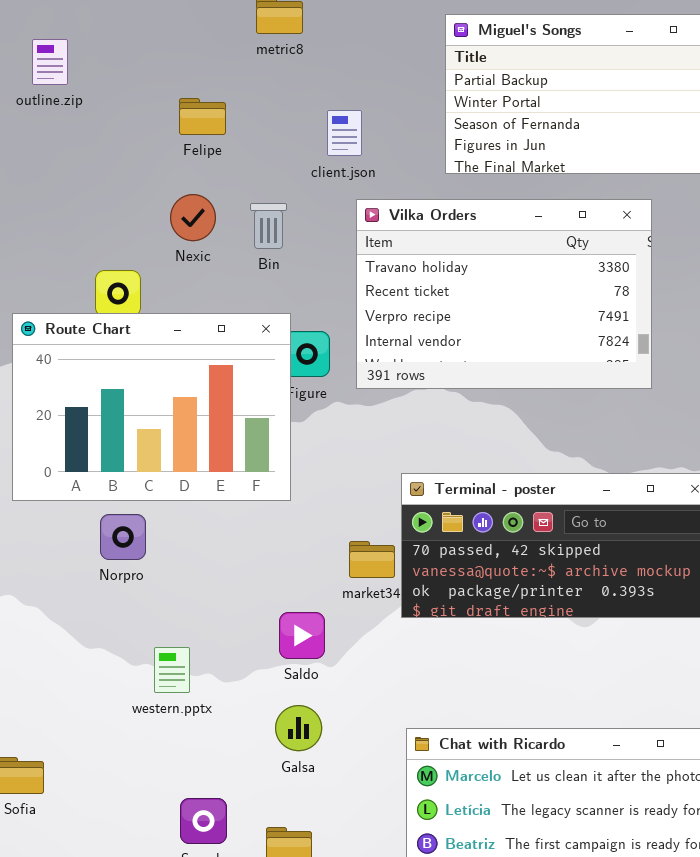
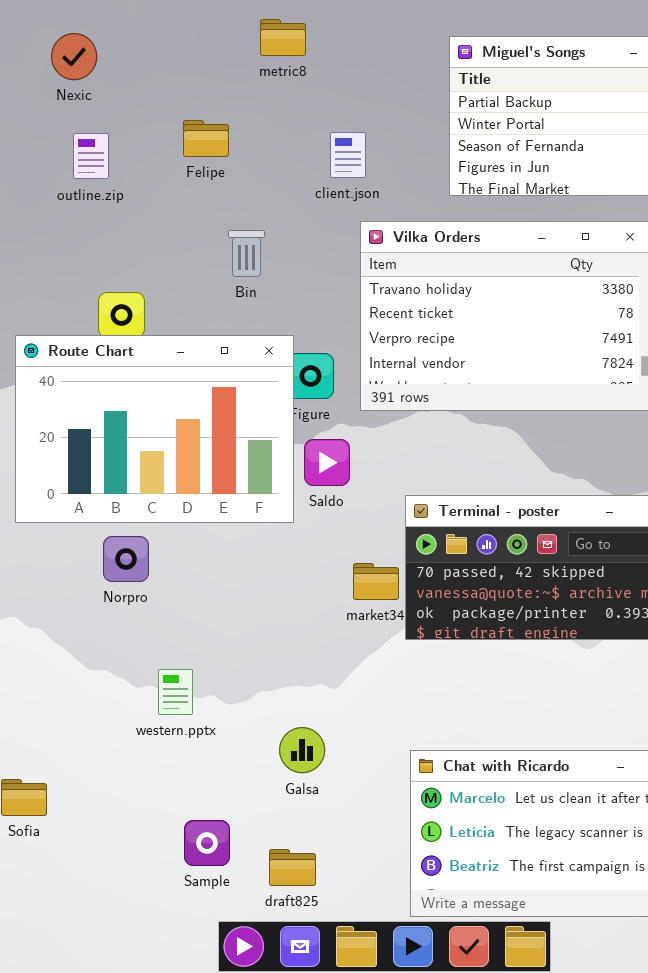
outline.zip: [32,39,68,85] -> [73,133,109,179], moved
Nexic: [170,194,216,241] -> [51,33,97,80], moved
Bin: [250,203,287,249] -> [228,230,265,277], moved
Saldo: [279,612,325,659] -> [304,439,350,486], moved

